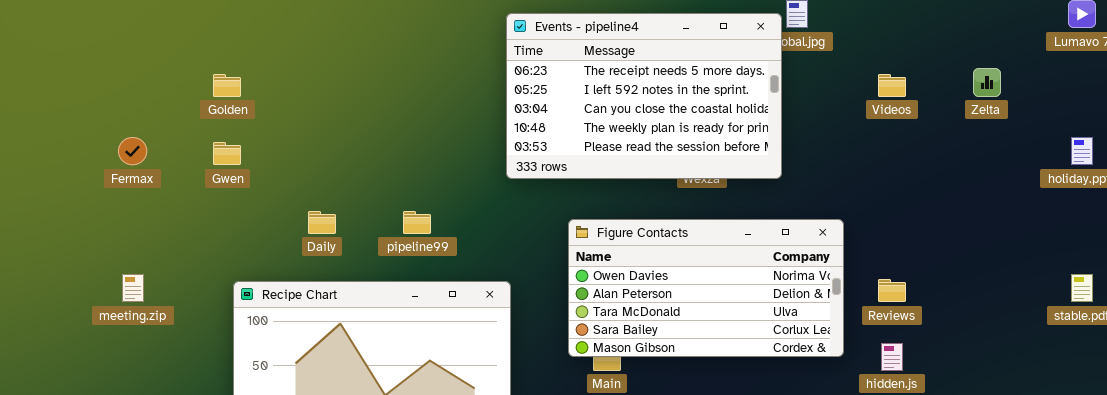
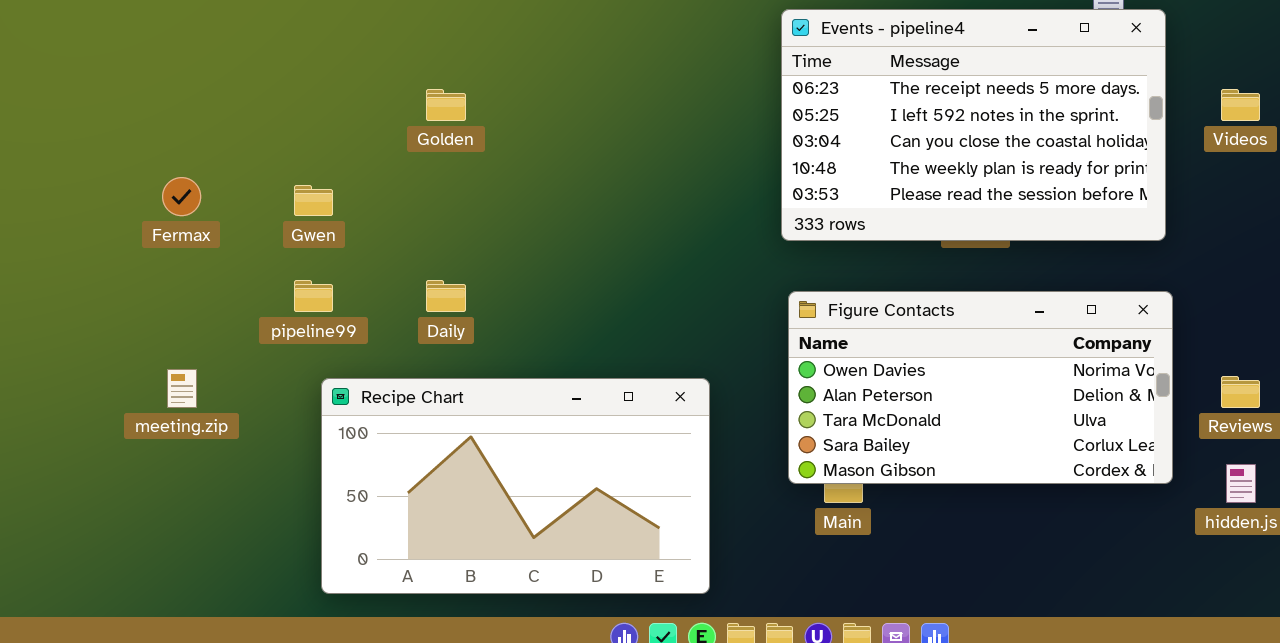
Events - pipeline4: [506,13,782,179] -> [781,9,1166,241], moved
Golden: [213,74,241,97] -> [426,89,466,121], moved
pipeline99: [403,211,431,234] -> [294,280,333,312], moved

